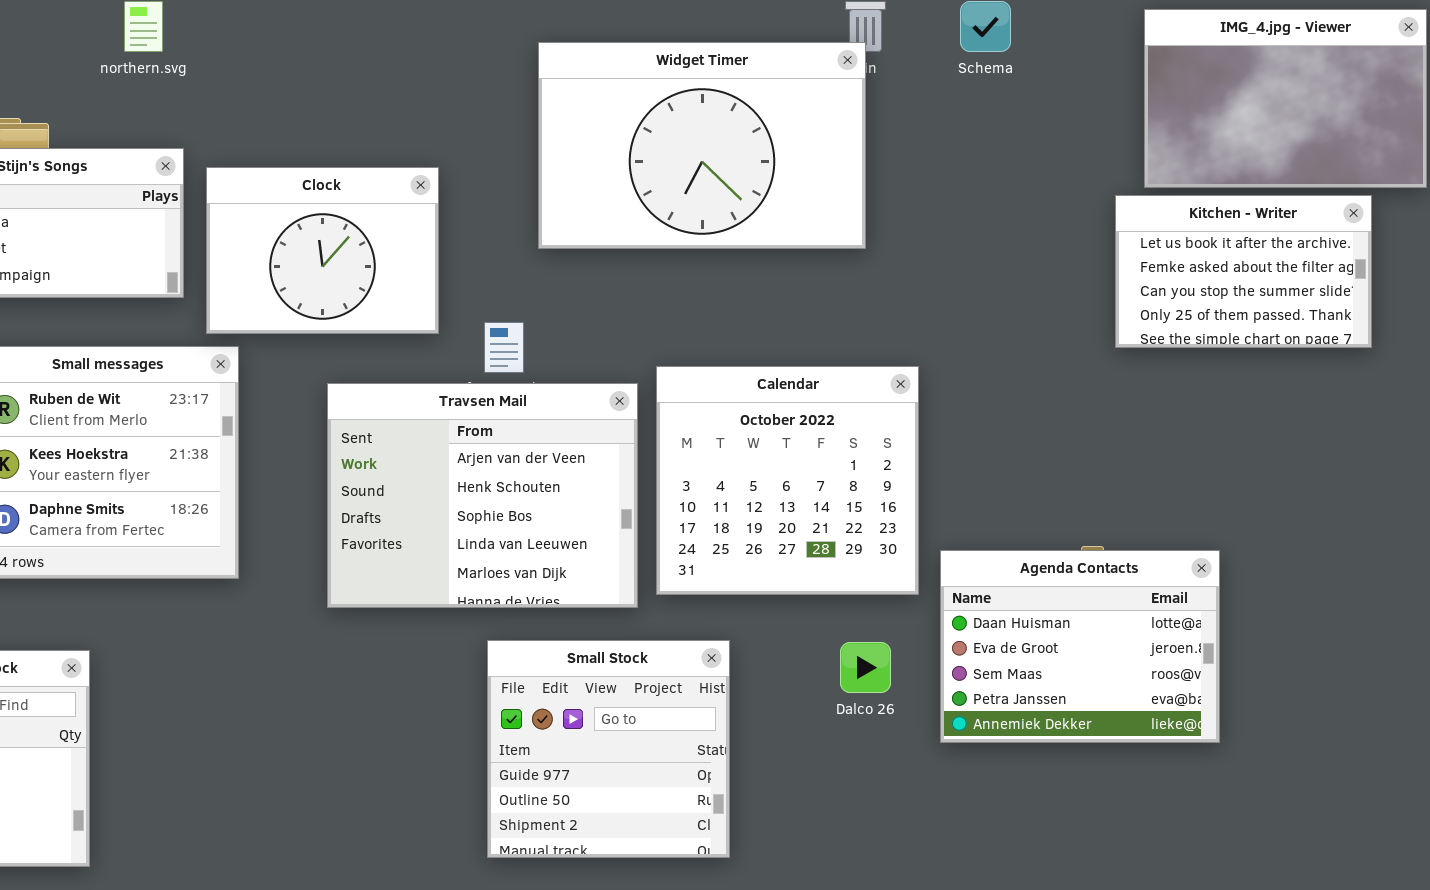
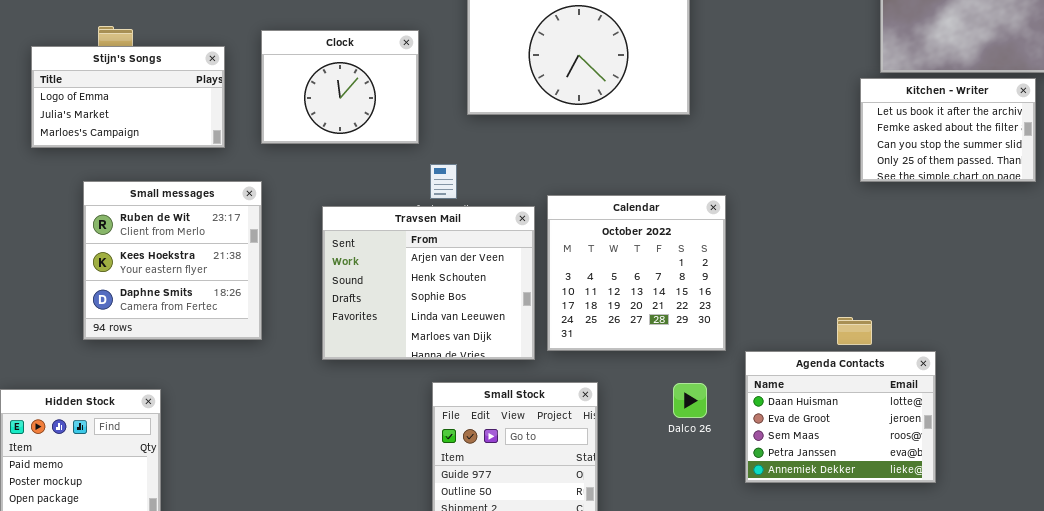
Clock: [206,167,439,334] -> [261,30,419,144], moved
Agenda Contacts: [940,550,1220,743] -> [745,351,936,483], moved

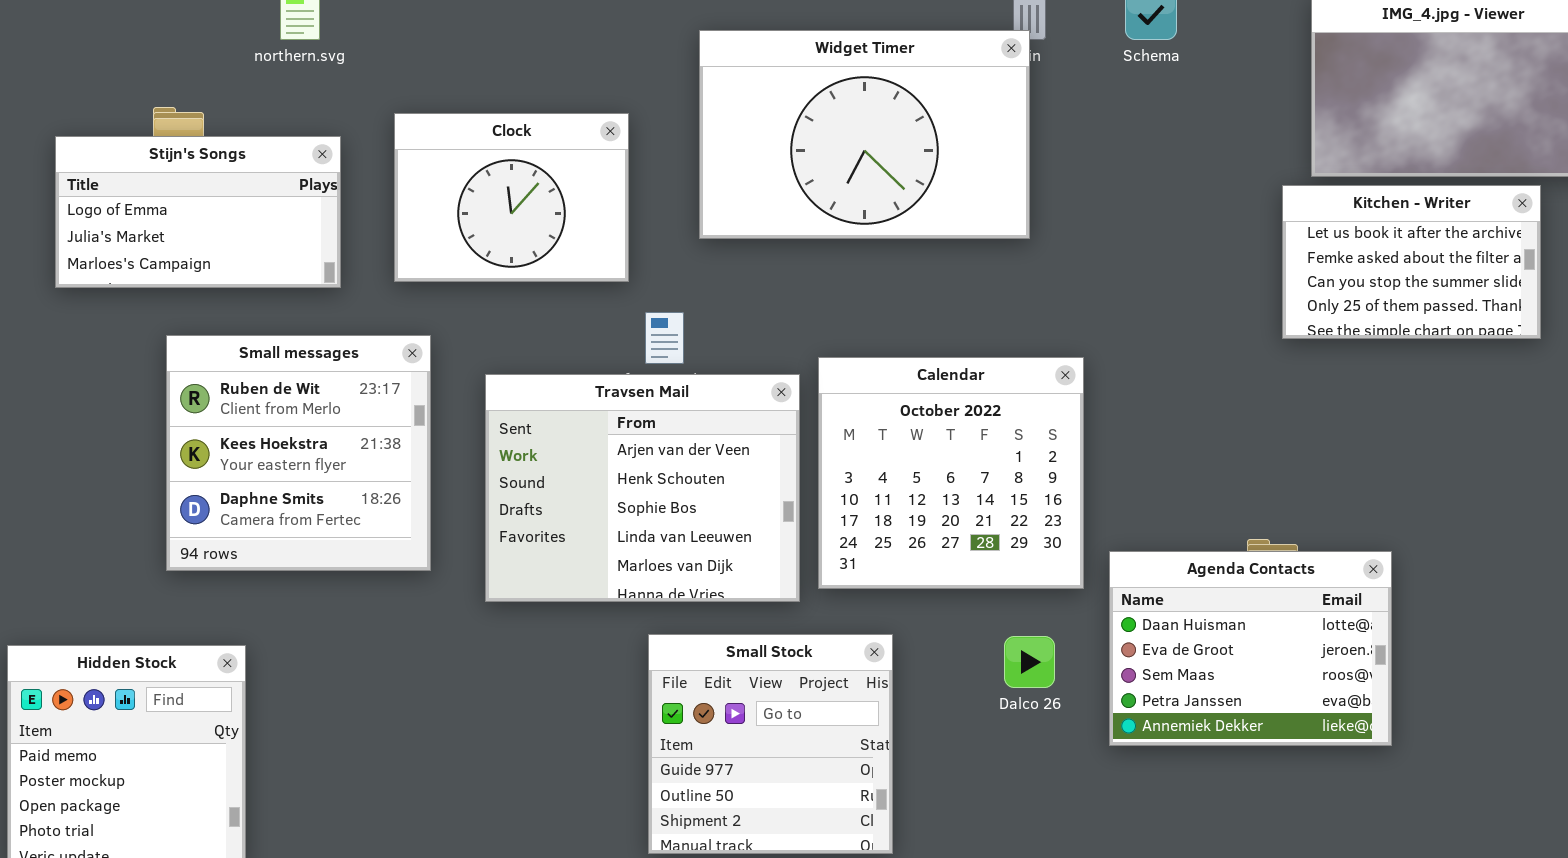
Small messages: [83,181,262,340] -> [166,335,431,571], moved
Agenda Contacts: [745,351,936,483] -> [1109,551,1392,746], moved

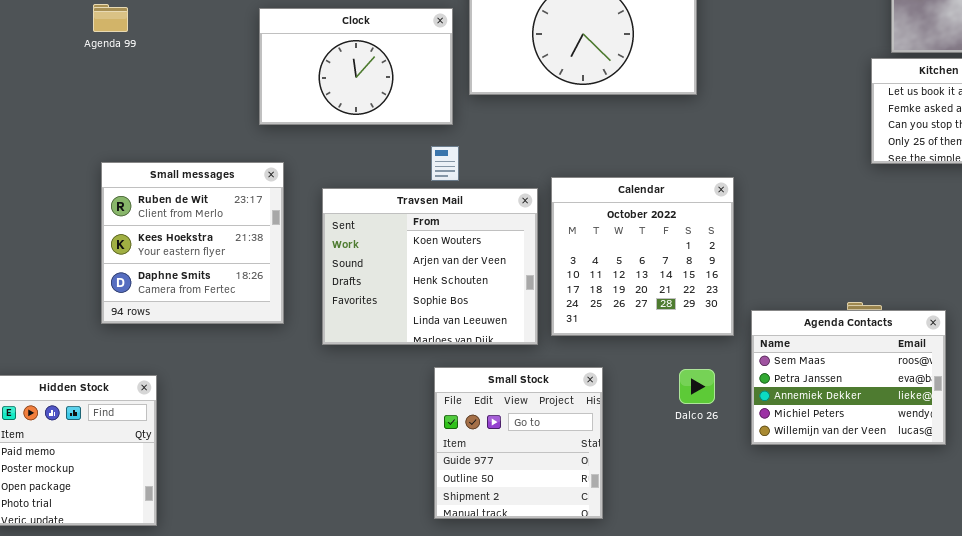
Clock: [394,113,629,282] -> [259,8,453,125], resized
Stijn's Songs: [55,136,341,288] -> none, closed
Travsen Mail: [485,374,800,602] -> [322,188,538,345], scrolled up 1 row
Agenda Contacts: [1109,551,1392,746] -> [751,310,946,445], scrolled down 2 rows

